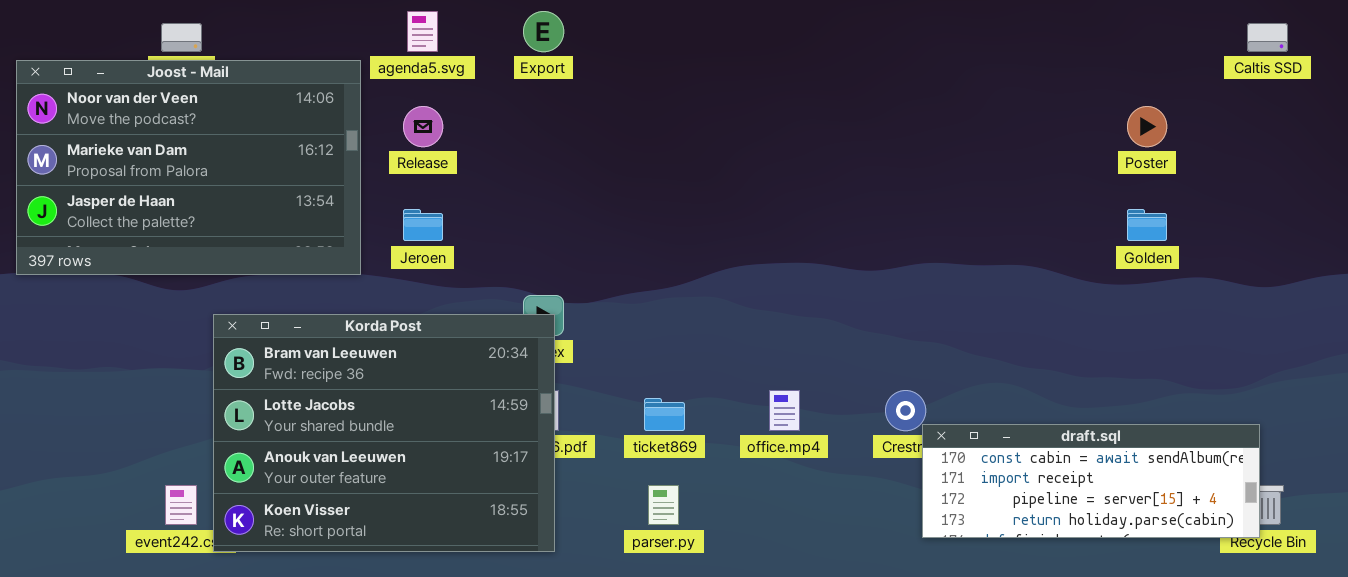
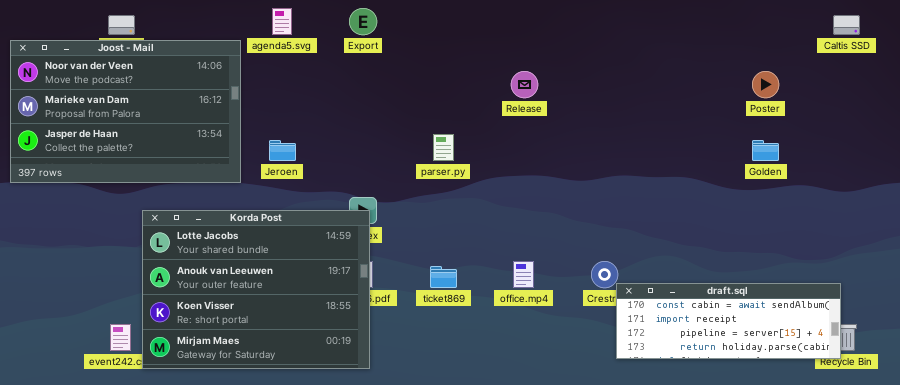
Release: [403,106,443,147] -> [511,71,538,98], moved
Korda Post: [213,314,555,552] -> [142,210,370,369], scrolled down 1 row
parser.py: [648,485,679,525] -> [433,134,454,161], moved

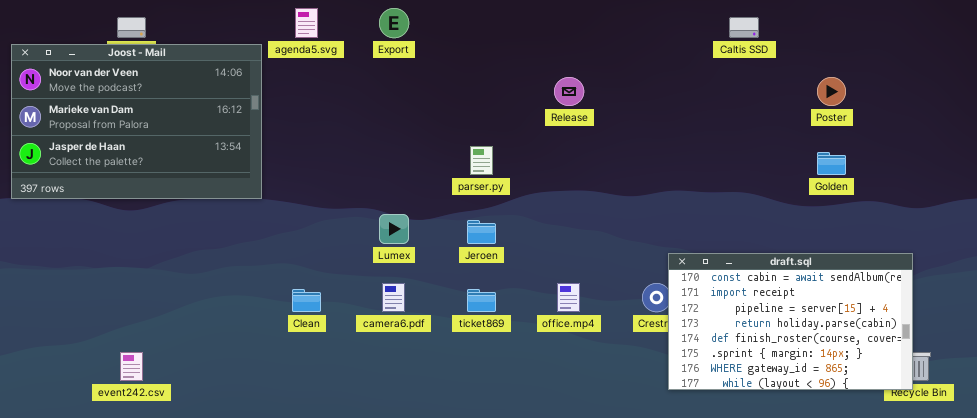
Caltis SSD: [833,15,860,35] -> [729,17,759,38], moved
Jeroen: [269,140,296,161] -> [467,220,496,244], moved
Korda Post: [142,210,370,369] -> none, closed
draft.sql: [616,283,841,359] -> [668,253,913,390], resized

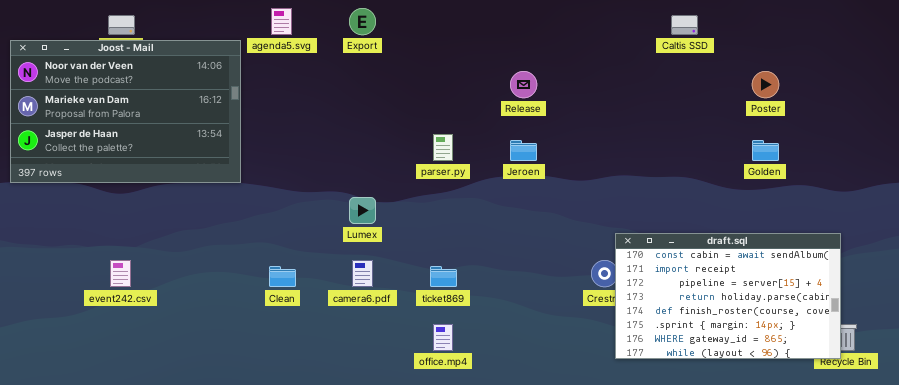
Jeroen: [467,220,496,244] -> [510,140,537,161], moved
office.mp4: [557,283,580,312] -> [433,324,453,351], moved
event242.csv: [120,352,143,381] -> [110,260,131,287], moved

